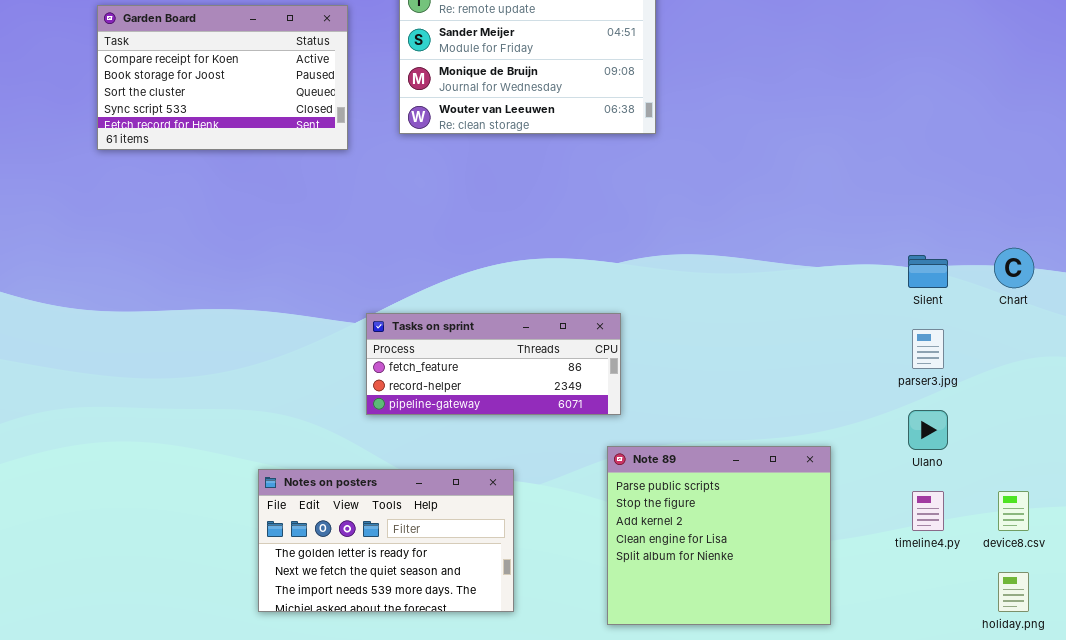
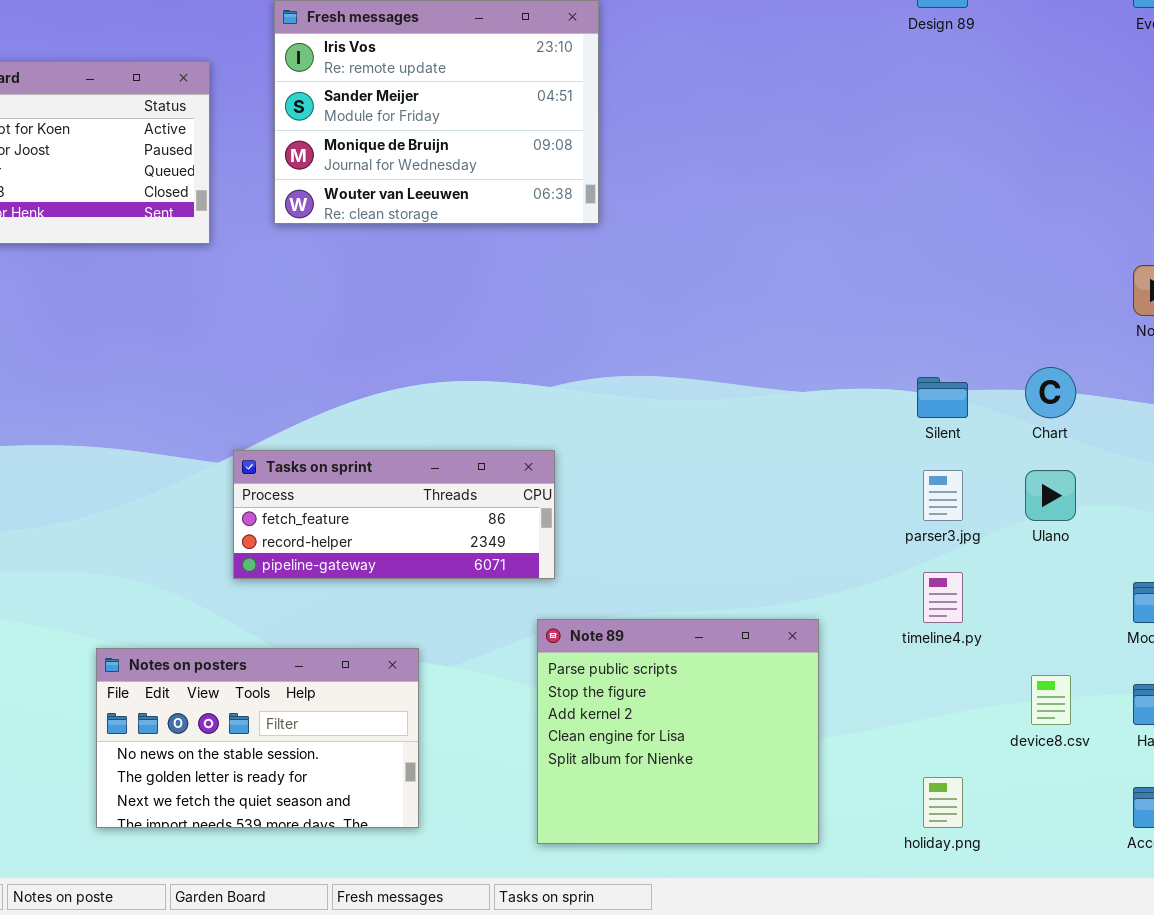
Ulano: [908,410,948,450] -> [1025,470,1076,521], moved
Notes on posters: [258,469,514,612] -> [96,648,419,828], scrolled up 1 row
timeline4.py: [912,491,944,531] -> [923,572,963,623], moved
holiday.png: [998,572,1029,612] -> [923,777,963,828], moved

